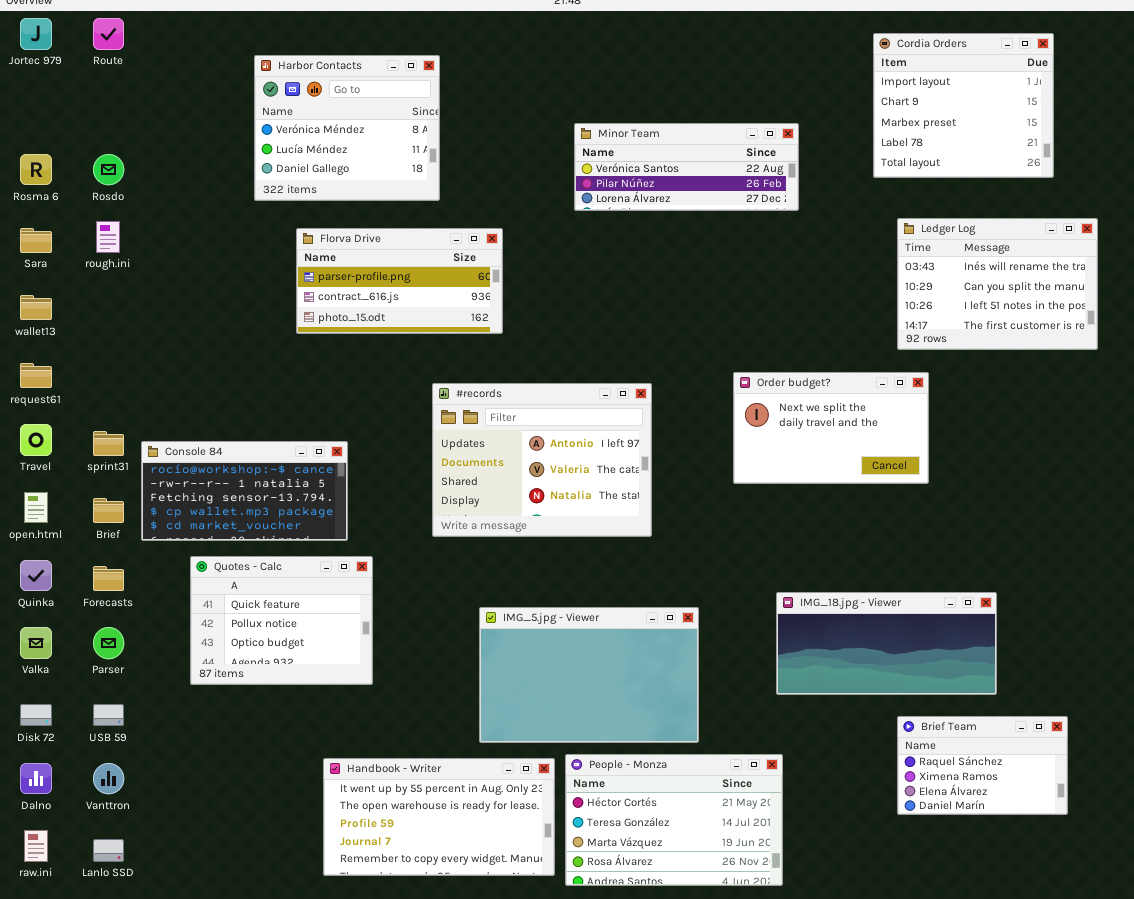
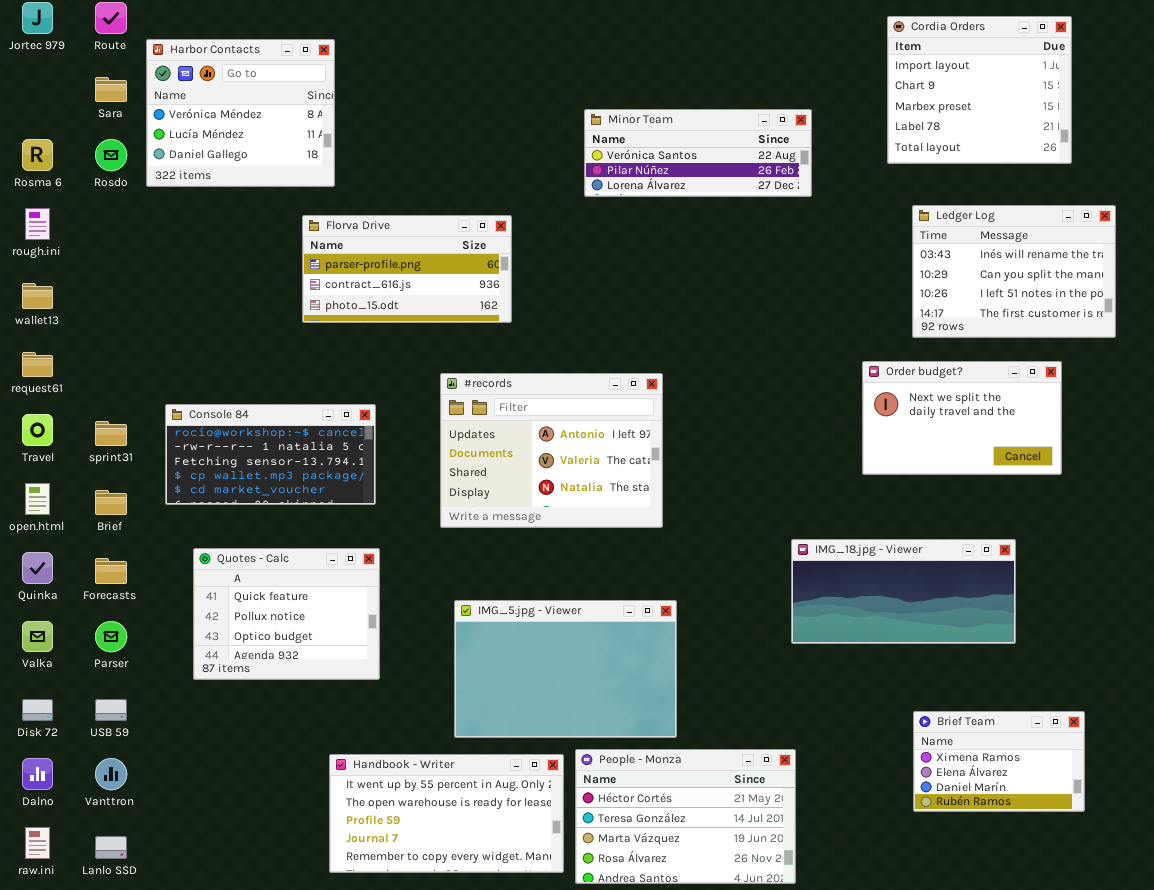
Harbor Contacts: [254,55,440,201] -> [146,39,335,187], moved
rough.ini: [96,221,120,253] -> [25,208,50,240], moved
Sara: [20,228,52,253] -> [95,77,127,102], moved
Order budget?: [733,372,929,484] -> [862,361,1062,475], moved
Console 84: [141,441,348,541] -> [165,404,376,505], moved
IMG_18.jpg - Viewer: [776,592,997,695] -> [791,539,1016,644], moved
IMG_5.jpg - Viewer: [479,607,699,743] -> [454,600,677,738], moved
Brief Team: [897,716,1068,815] -> [913,711,1085,812], scrolled down 1 row

